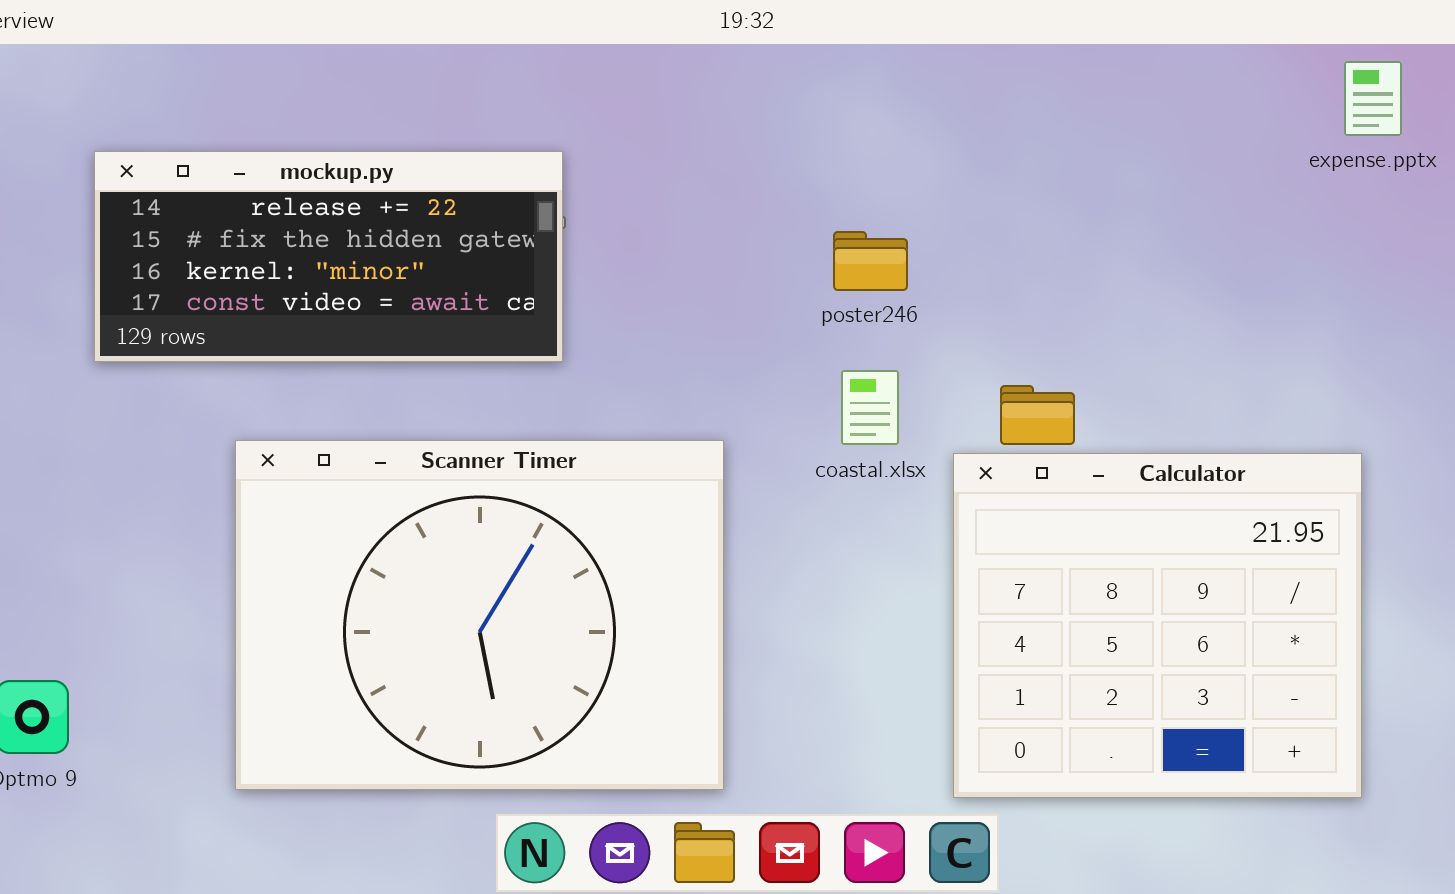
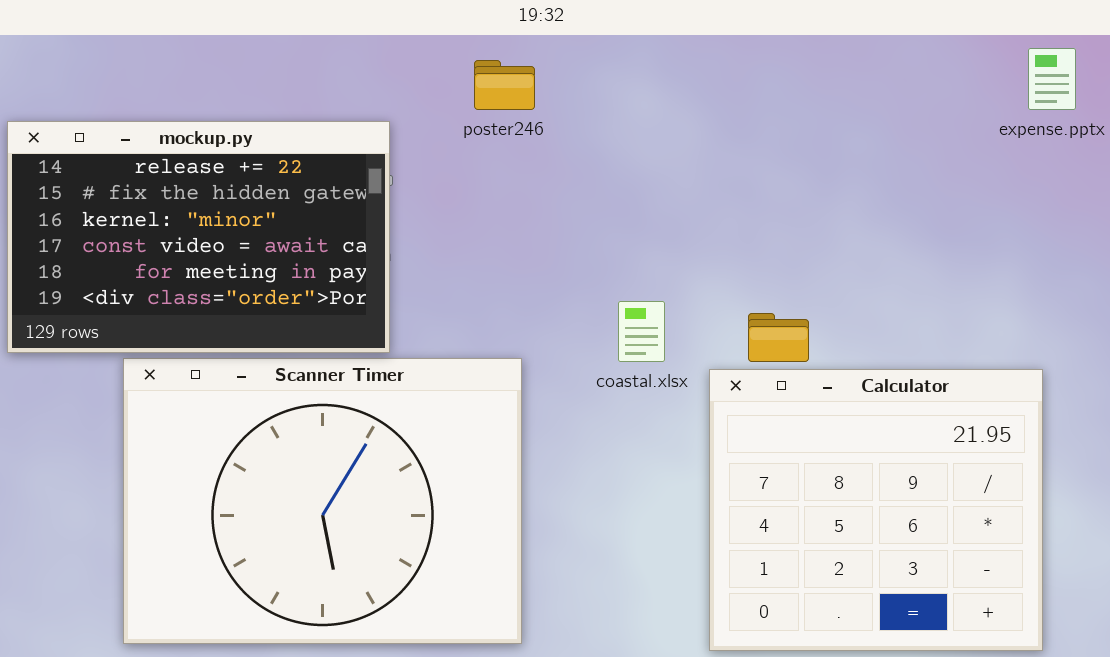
mockup.py: [94,151,563,362] -> [7,121,390,353], resized
poster246: [833,231,908,291] -> [474,60,535,110], moved

